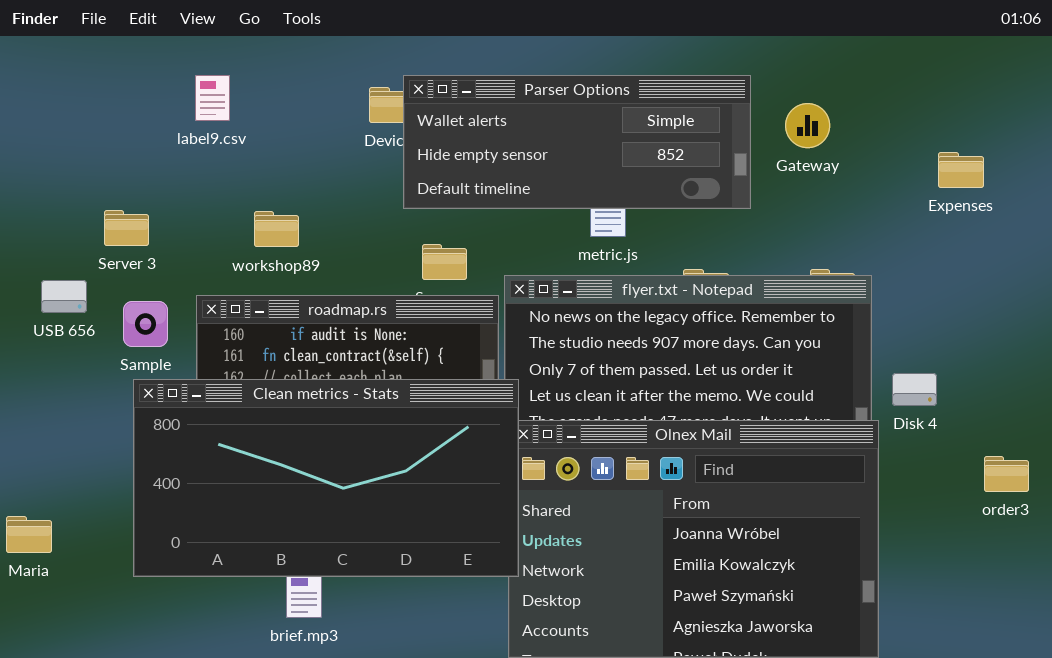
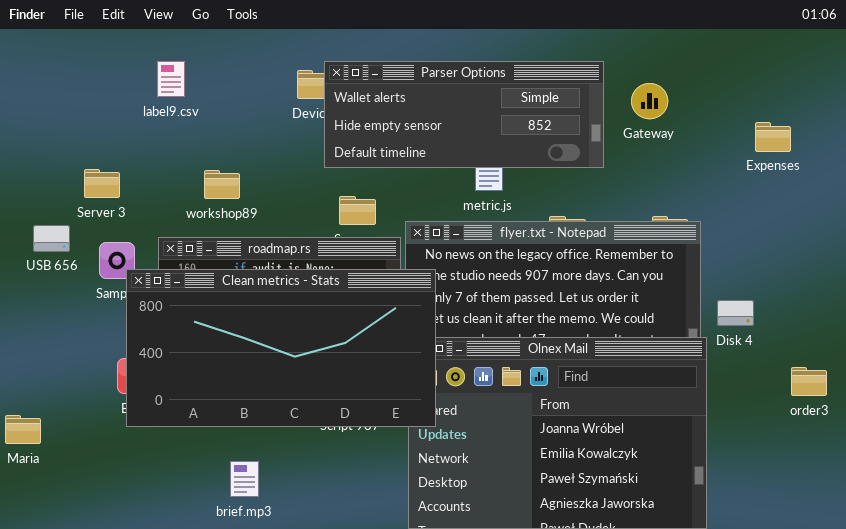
Clean metrics - Stats: [133,379,519,577] -> [126,269,436,427], moved

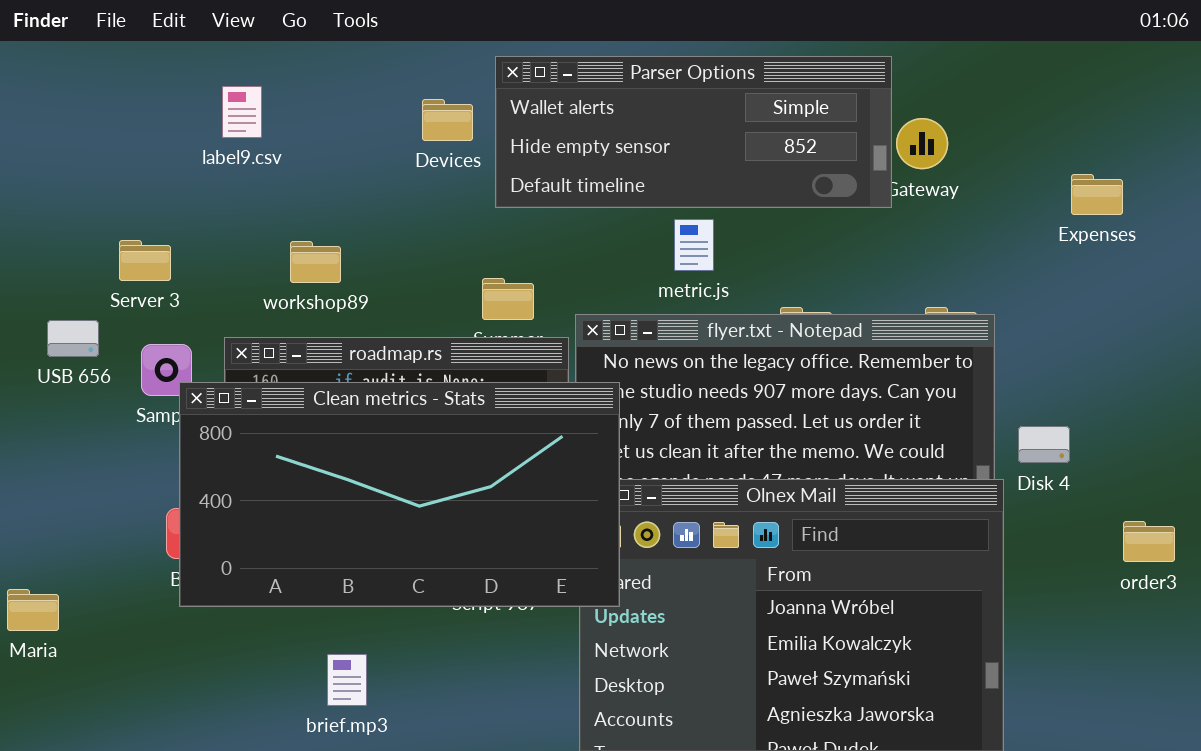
Parser Options: [324,61,604,168] -> [495,56,892,208], moved

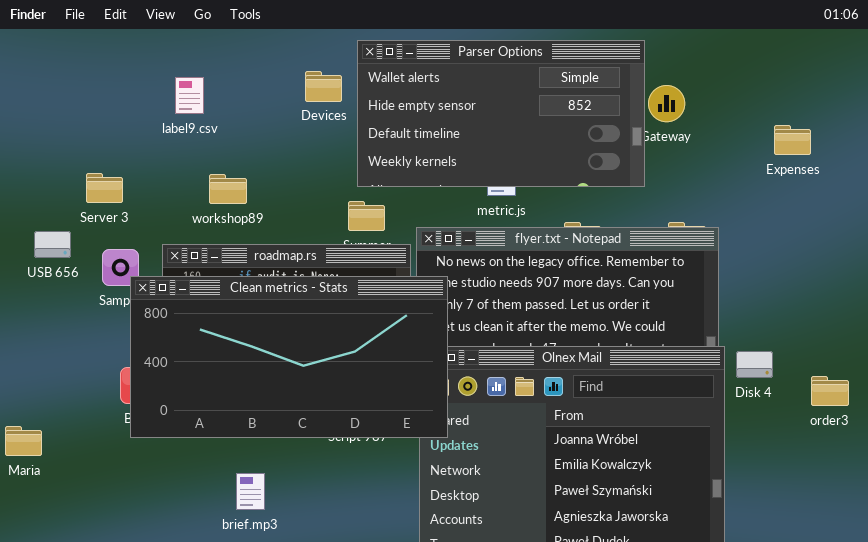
Parser Options: [495,56,892,208] -> [357,40,645,187], resized
label9.csv: [222,86,262,138] -> [175,77,204,114], moved
Disk 4: [1018,426,1070,463] -> [736,351,773,378], moved

